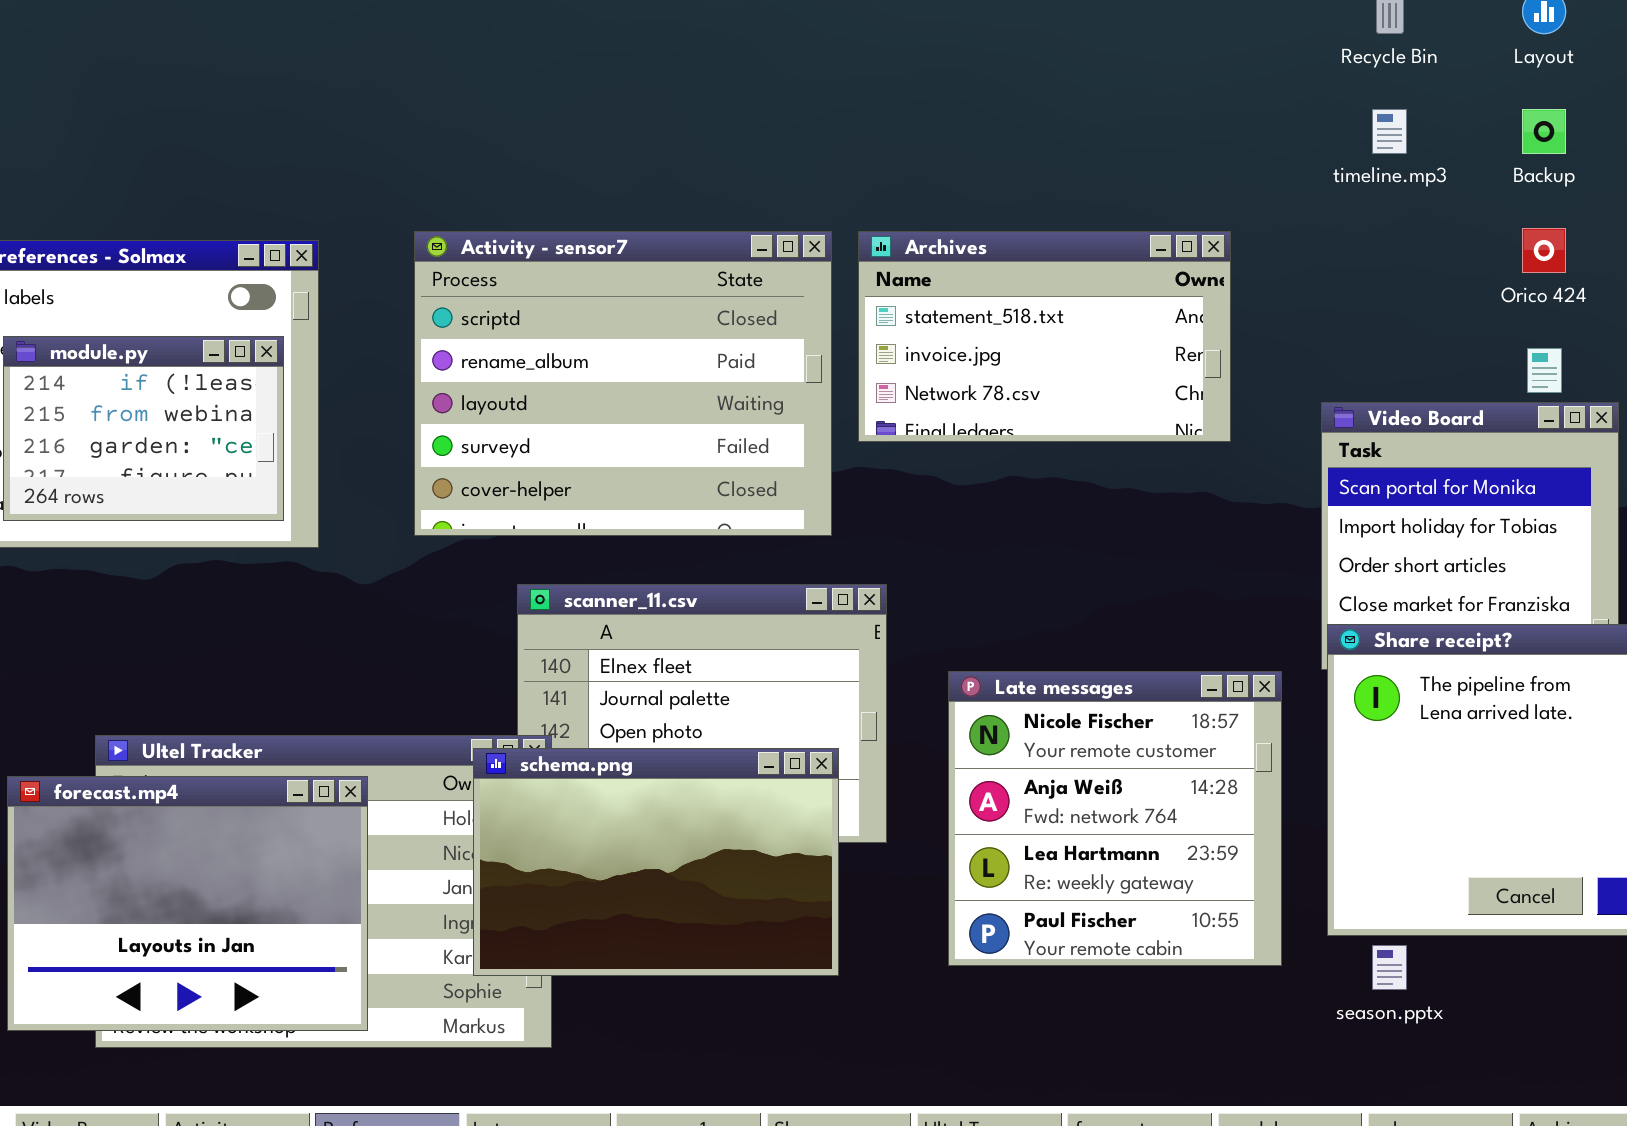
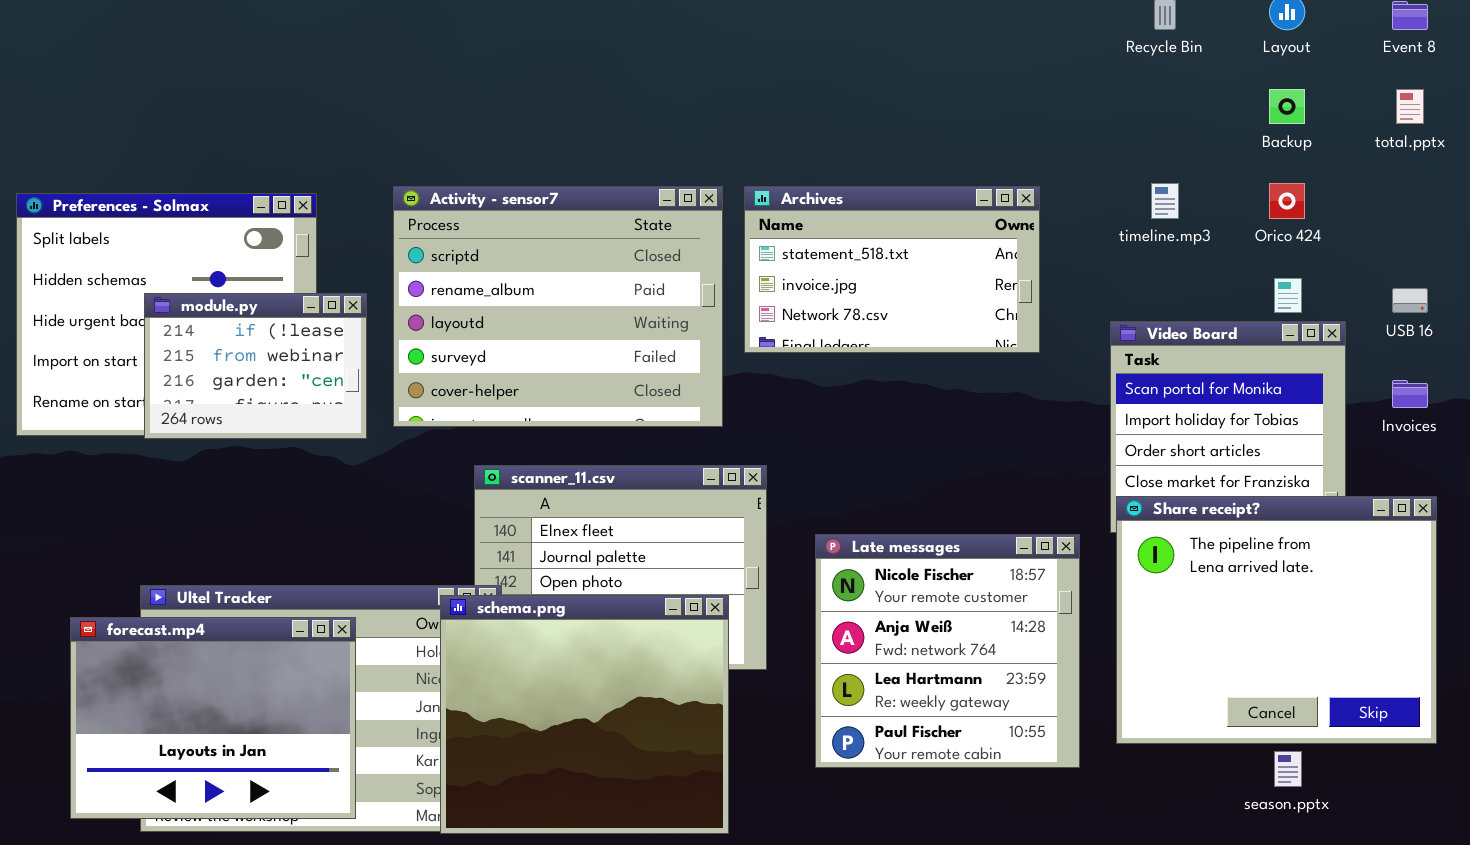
timeline.mp3: [1372,109,1407,154] -> [1151,183,1179,219], moved
module.py: [3,336,284,521] -> [144,293,367,439], moved
schema.png: [473,748,839,976] -> [440,595,729,834], resized
season.pptx: [1372,945,1407,990] -> [1274,751,1302,787], moved

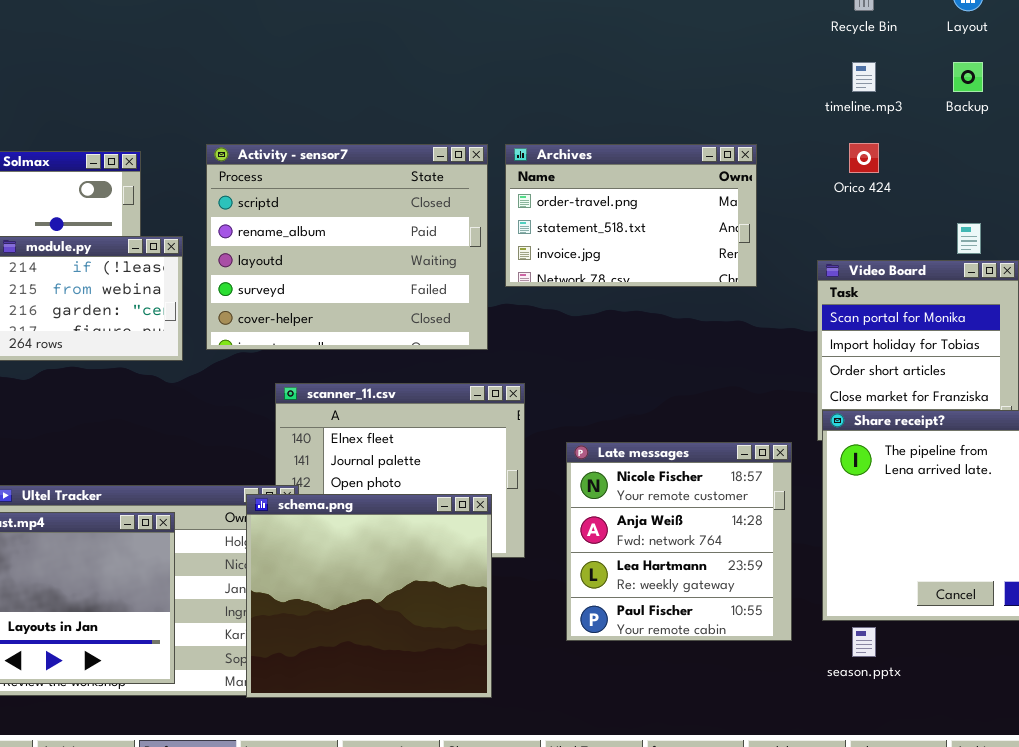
timeline.mp3: [1151,183,1179,219] -> [852,62,876,92], moved
Orico 424: [1269,183,1305,219] -> [849,143,879,173], moved
Archives: [744,186,1040,353] -> [505,144,757,287], scrolled up 1 row
season.pptx: [1274,751,1302,787] -> [852,627,876,657], moved

